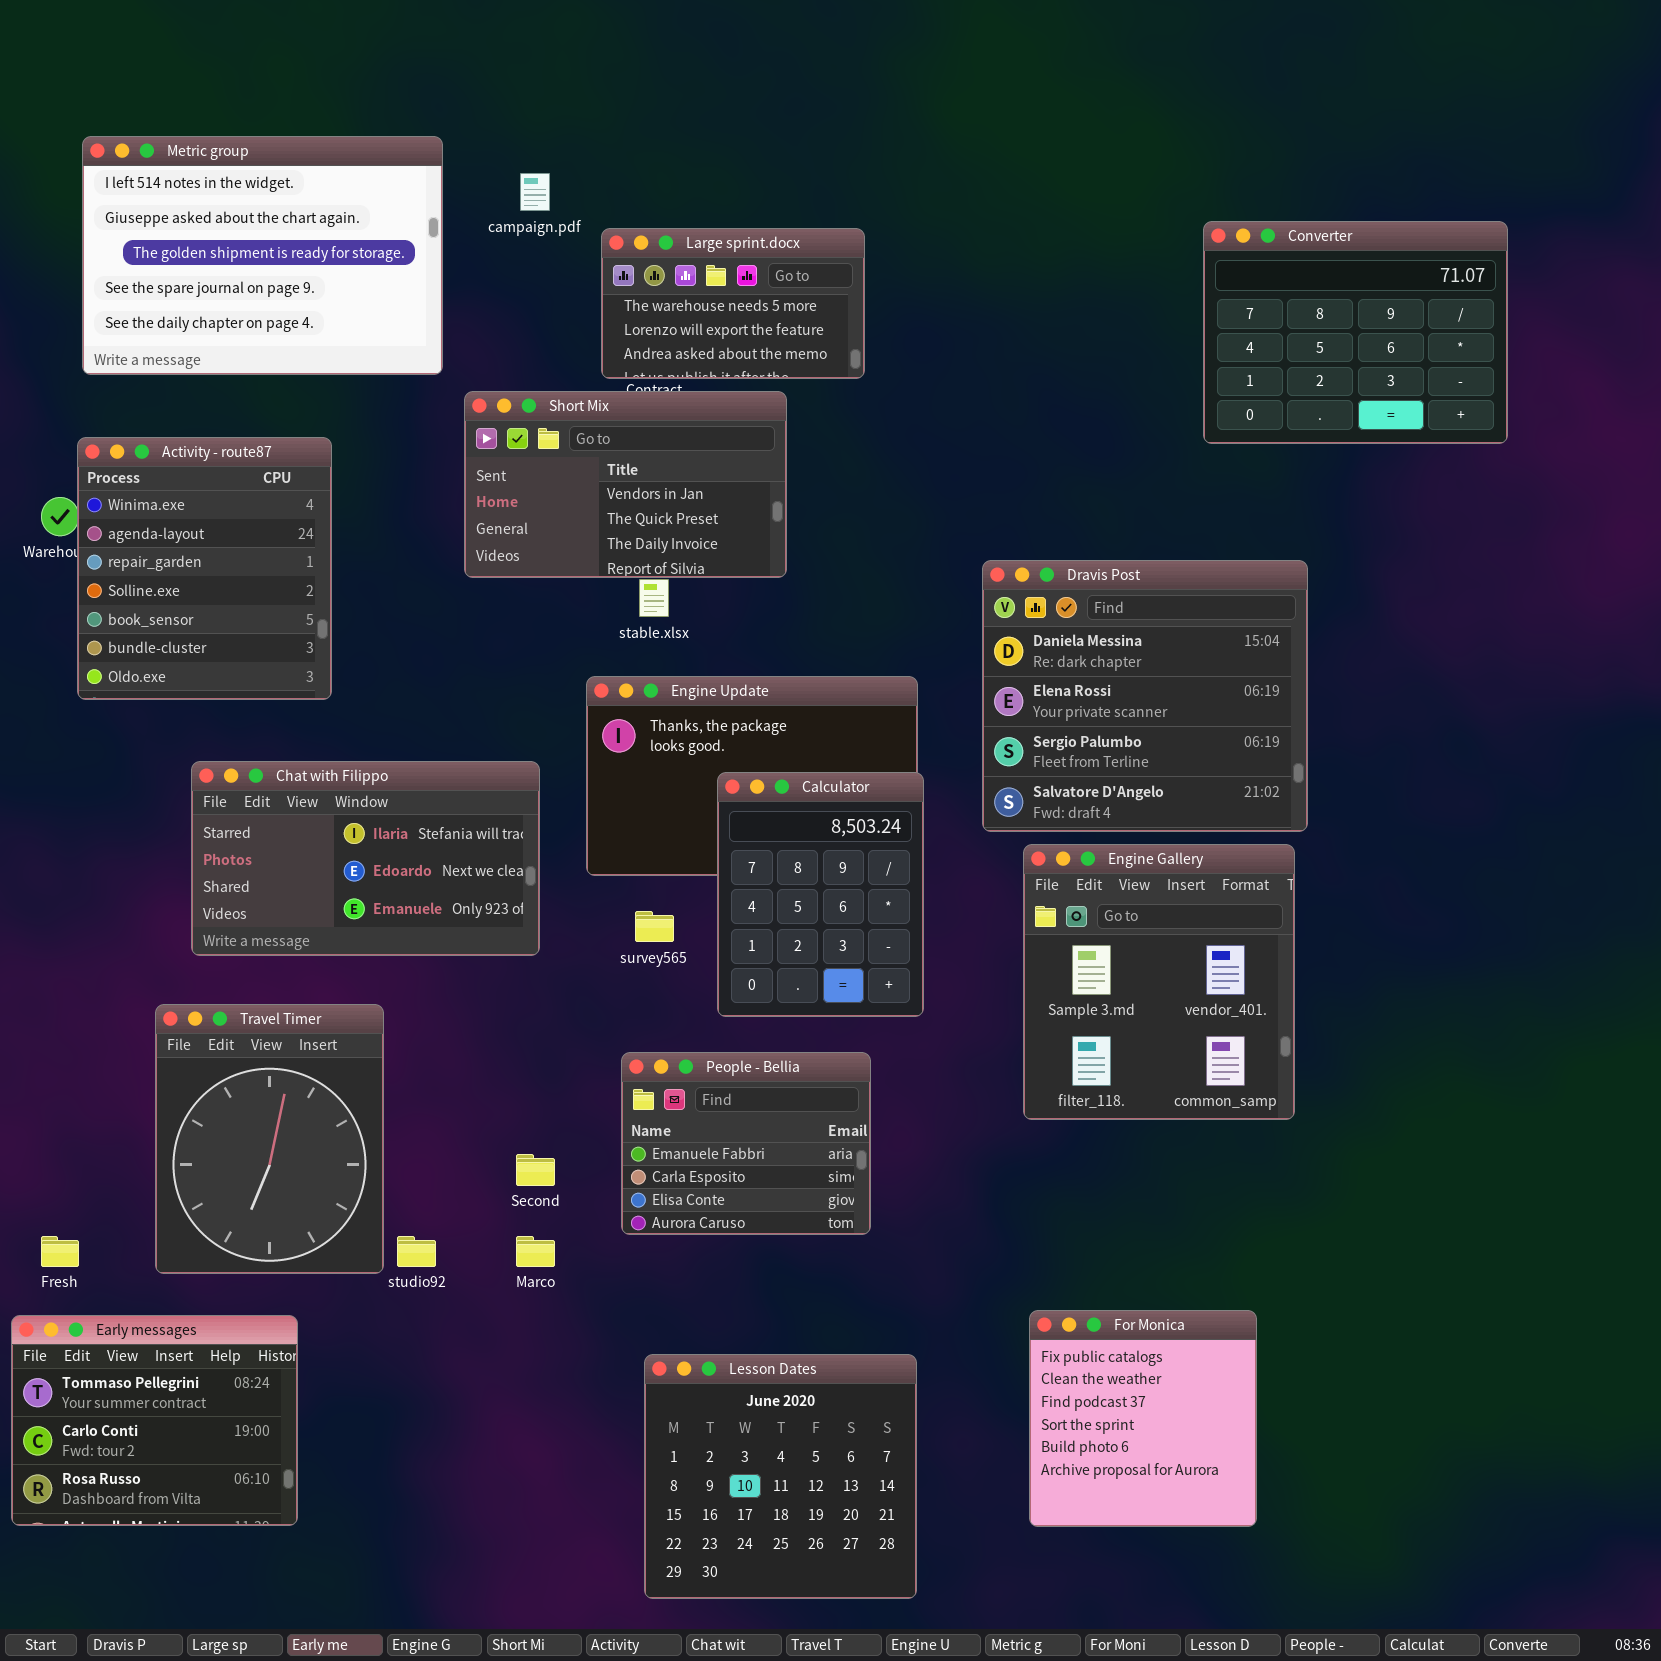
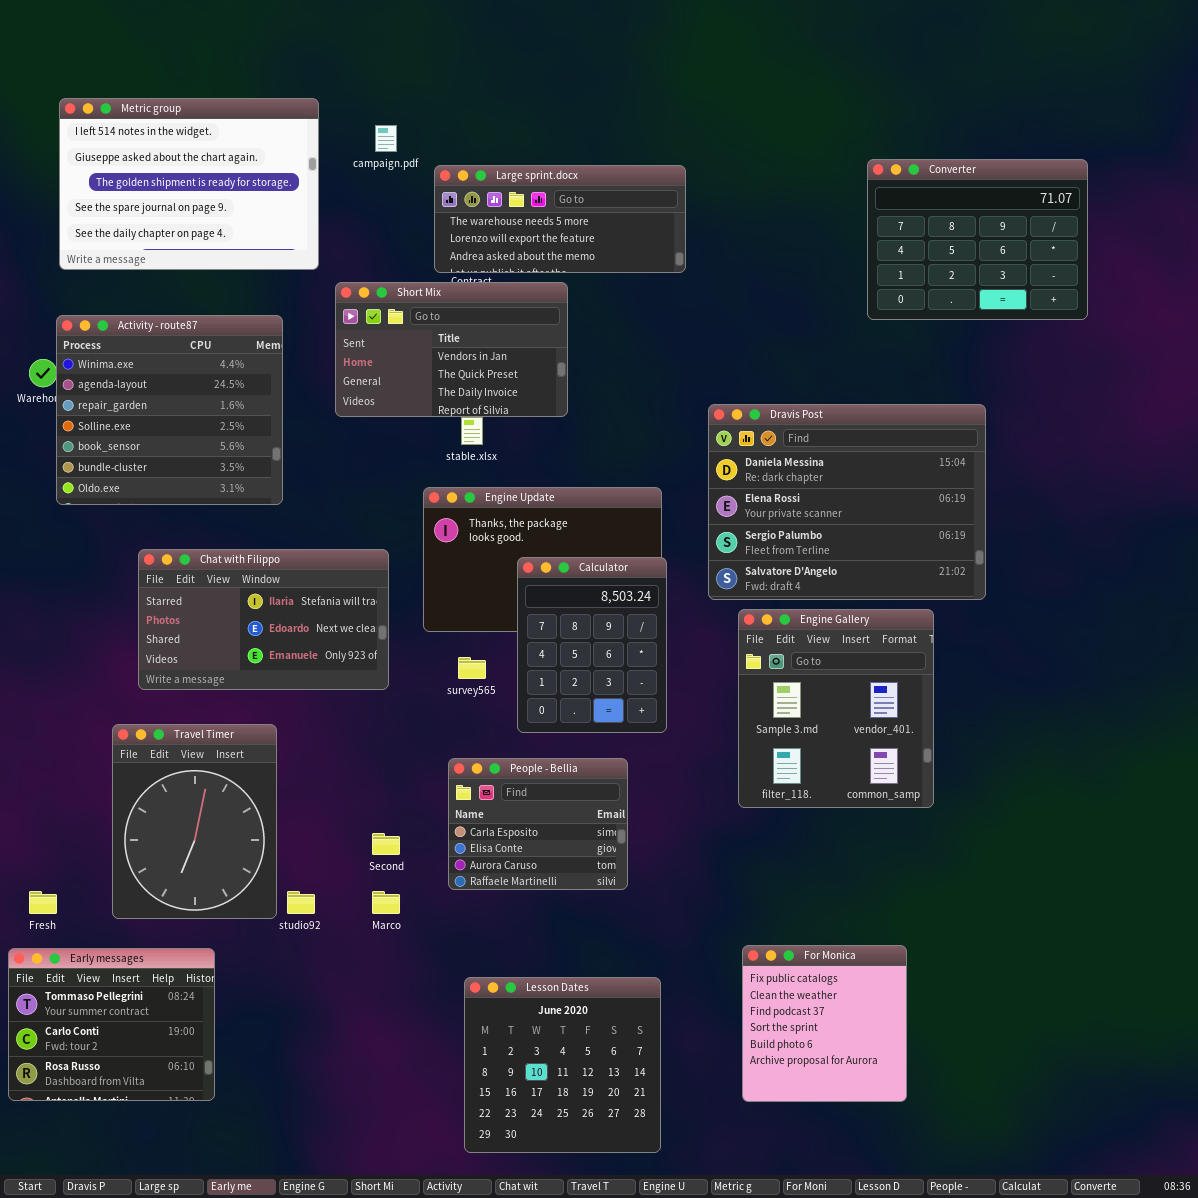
Large sprint.docx: [601,228,865,379] -> [434,165,686,273], resized
Activity - route87: [77,437,332,700] -> [56,315,283,505], resized
Dravis Post: [982,560,1308,832] -> [708,404,986,600], resized
People - Bellia: [621,1052,871,1235] -> [448,758,628,890], scrolled down 1 row

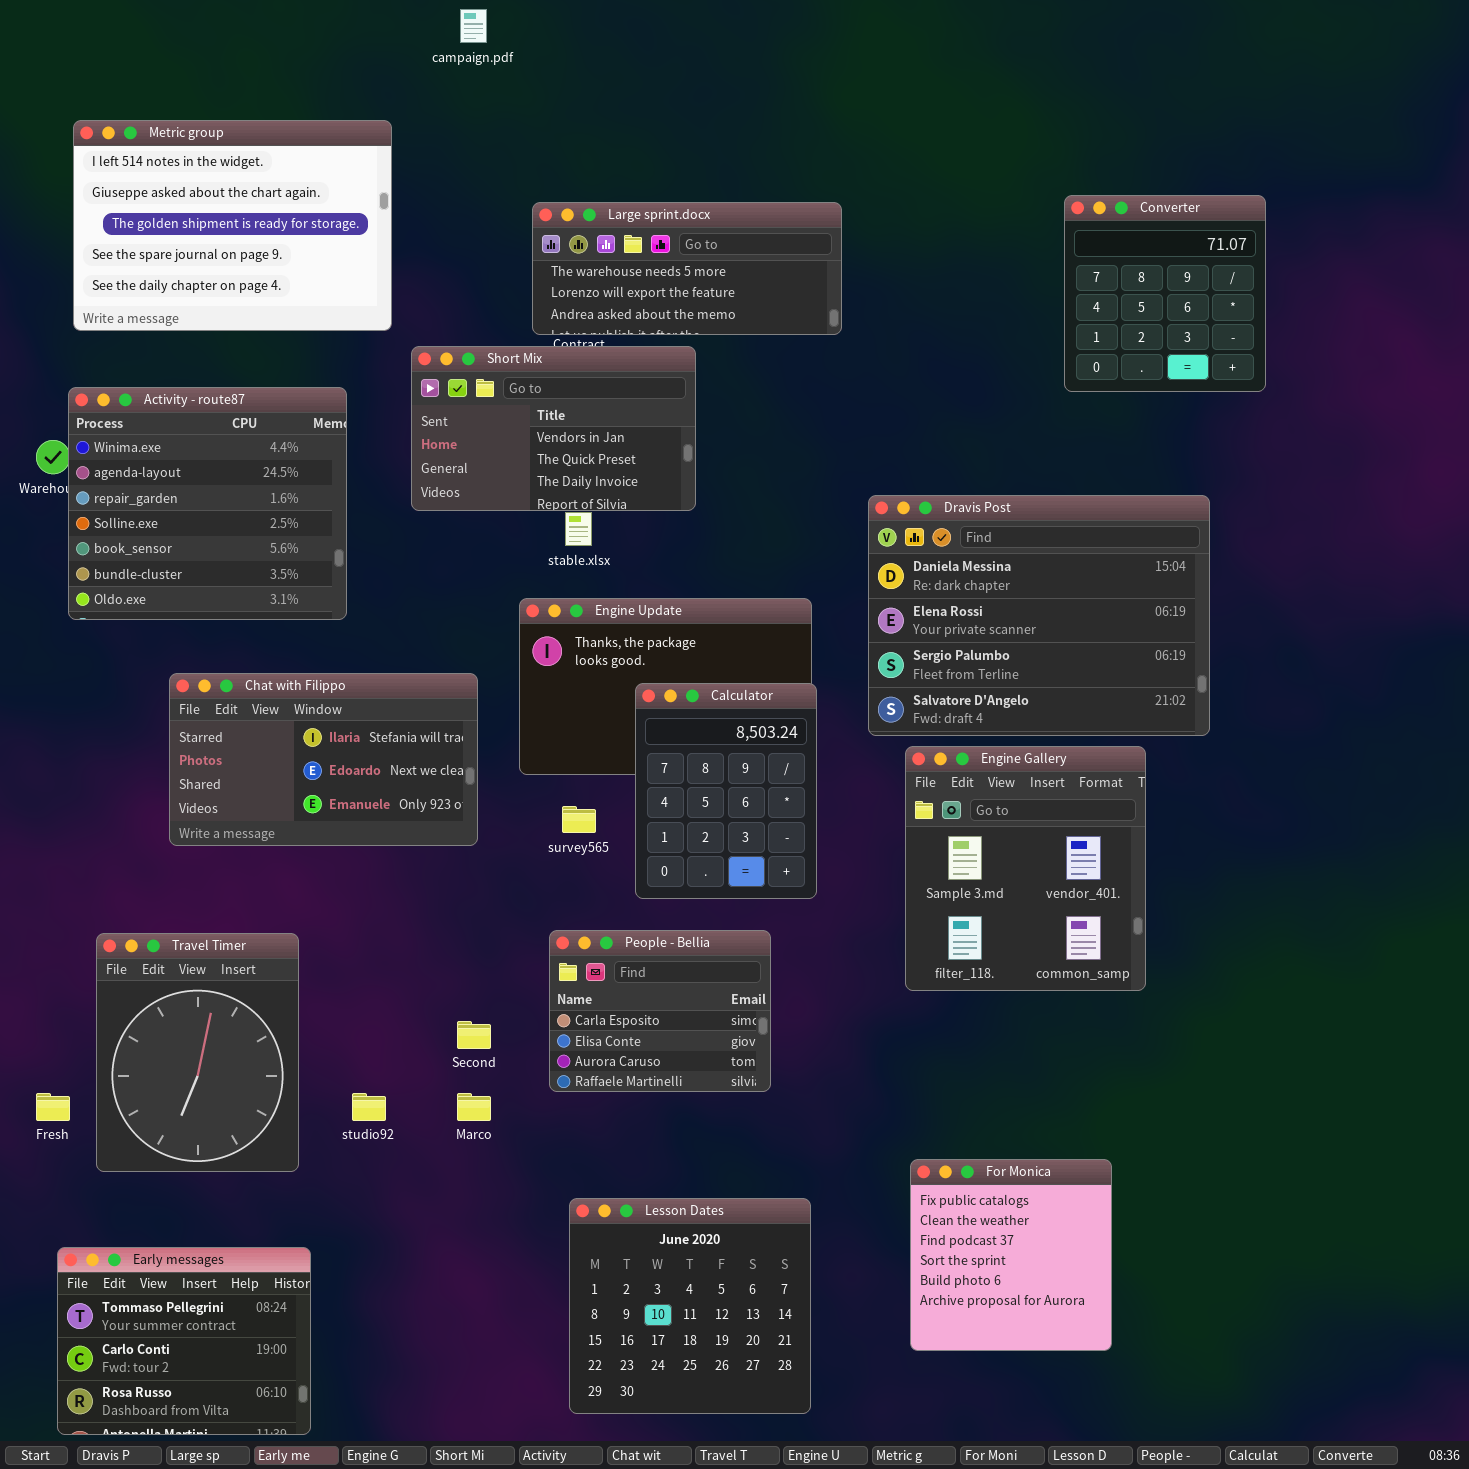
campaign.pdf: [375,125,397,152] -> [460,9,487,43], moved
Converter: [867,159,1088,320] -> [1064,195,1266,392], resized
Travel Timer: [112,724,277,919] -> [96,933,299,1172], moved
Early messages: [8,948,215,1101] -> [57,1247,311,1435], moved

